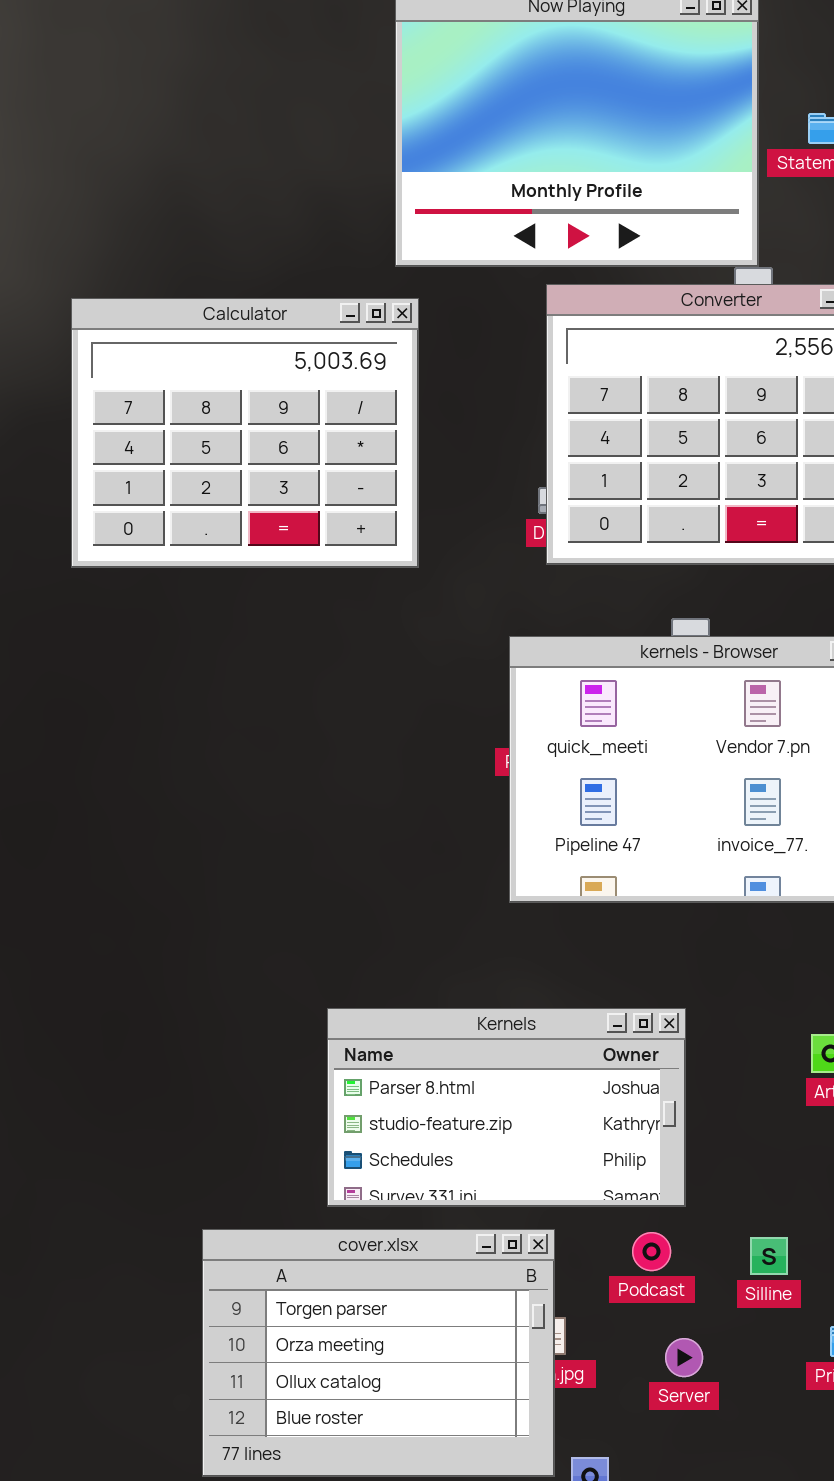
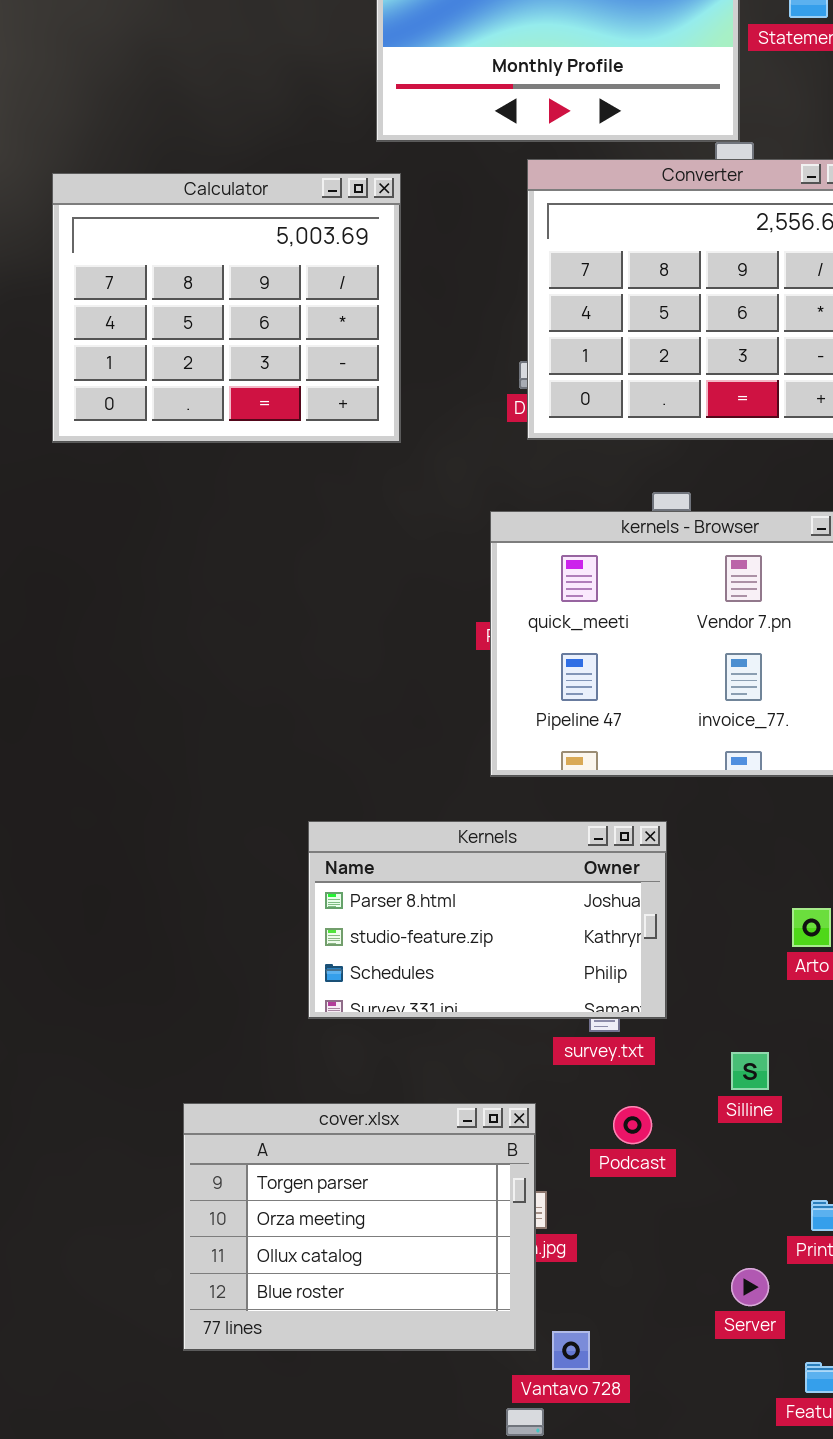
Kernels: [327,1008,686,1207] -> [308,821,667,1019], moved
Silline: [750,1237,788,1275] -> [731,1052,769,1090], moved
Server: [665,1338,703,1377] -> [731,1268,769,1306], moved

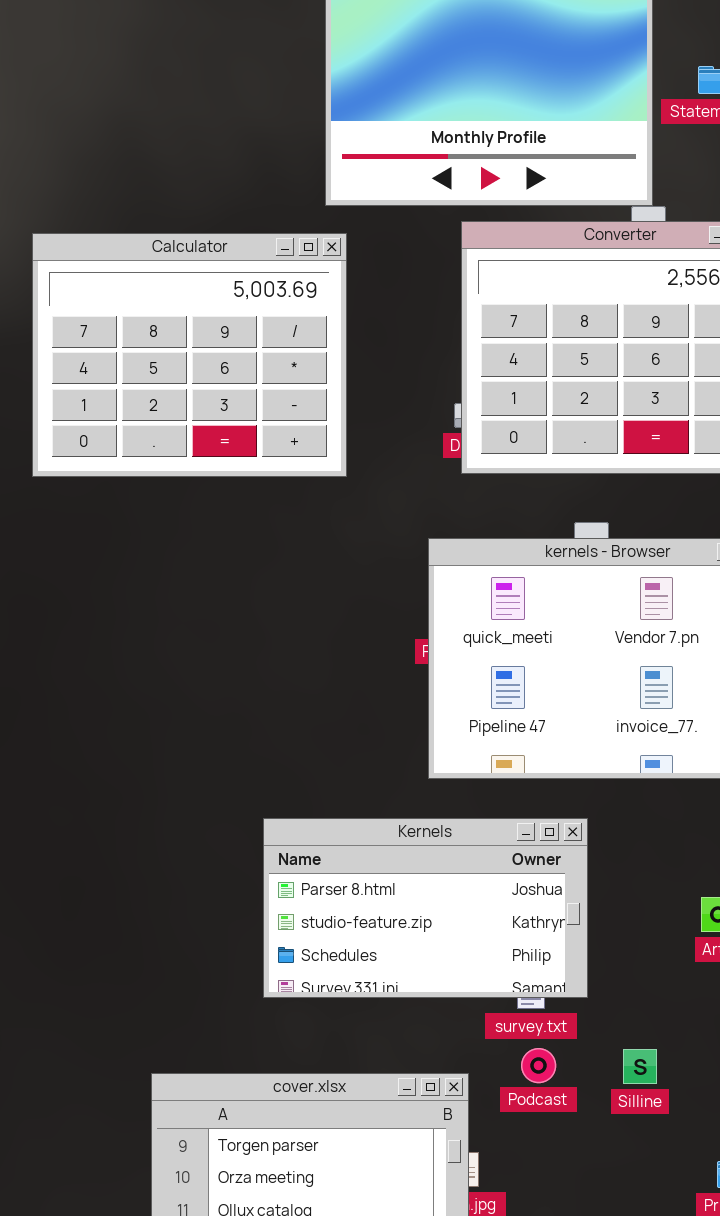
Silline: [731,1052,769,1090] -> [623,1049,657,1084], moved
Podcast: [613,1106,652,1144] -> [521,1048,556,1083], moved

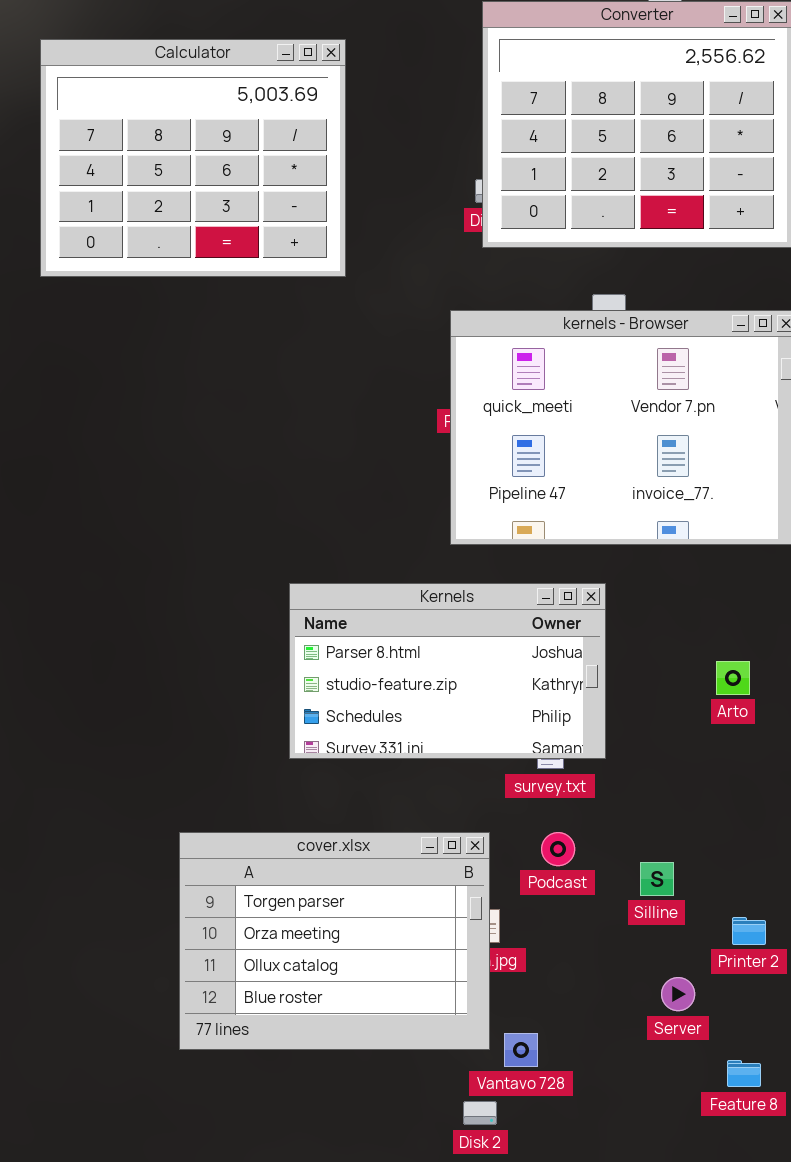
Calculator: [32,233,347,477] -> [40,39,346,277], moved
Podcast: [521,1048,556,1083] -> [541,832,575,866], moved
Silline: [623,1049,657,1084] -> [640,862,674,896], moved

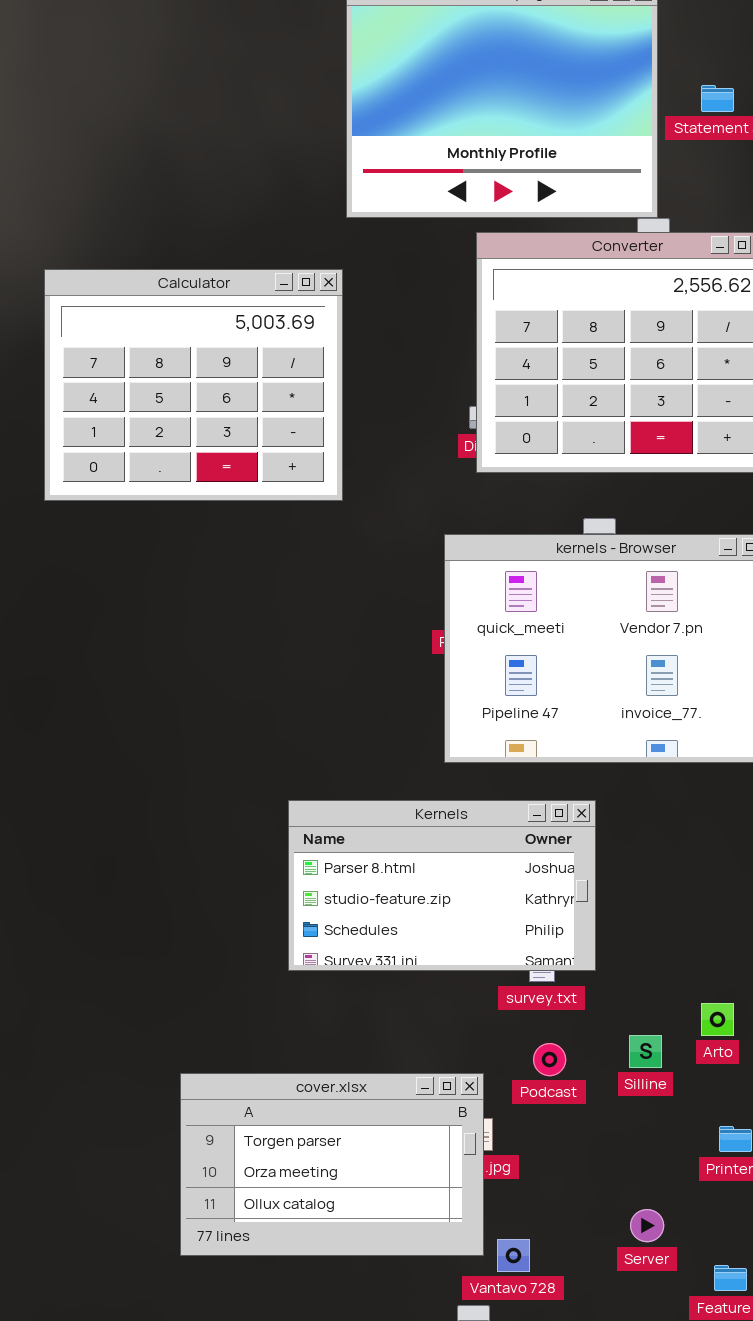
Arto: [716,661,750,695] -> [701,1003,734,1036], moved
cover.xlsx: [179,832,490,1050] -> [180,1073,484,1256], resized
Silline: [640,862,674,896] -> [629,1035,662,1068], moved
Server: [661,977,695,1011] -> [630,1209,664,1242], moved

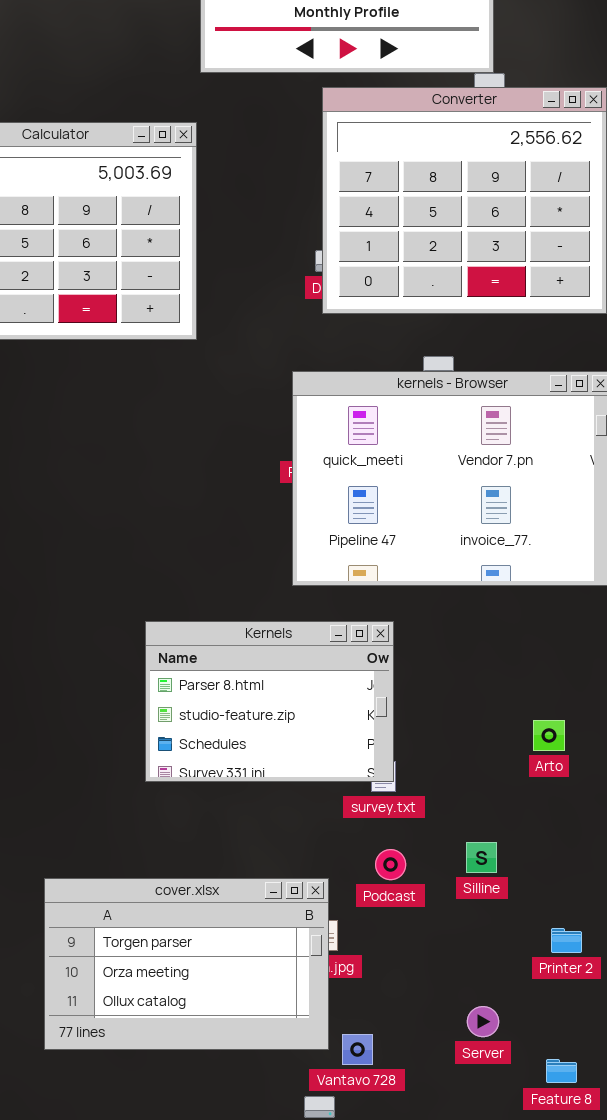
Kernels: [288,800,596,971] -> [145,621,394,782], resized
Arto: [701,1003,734,1036] -> [533,720,565,751], moved

